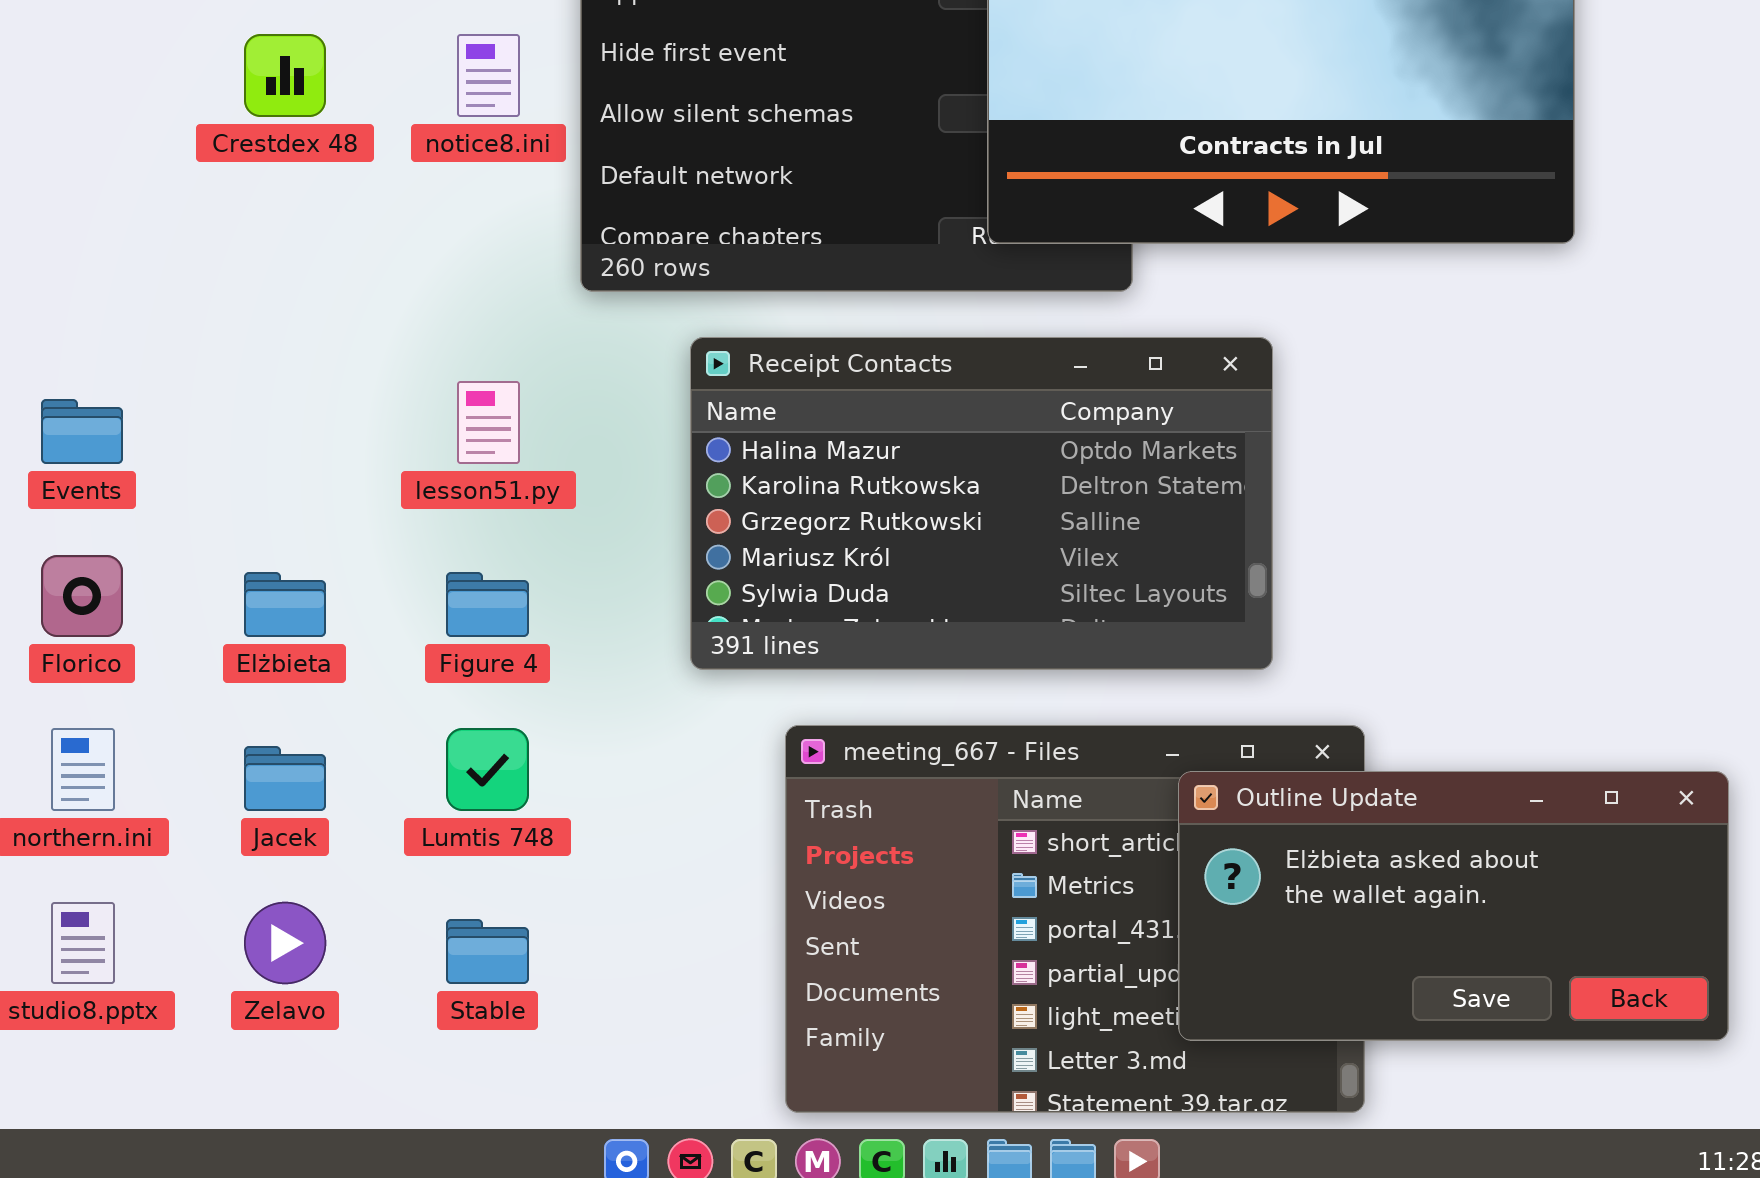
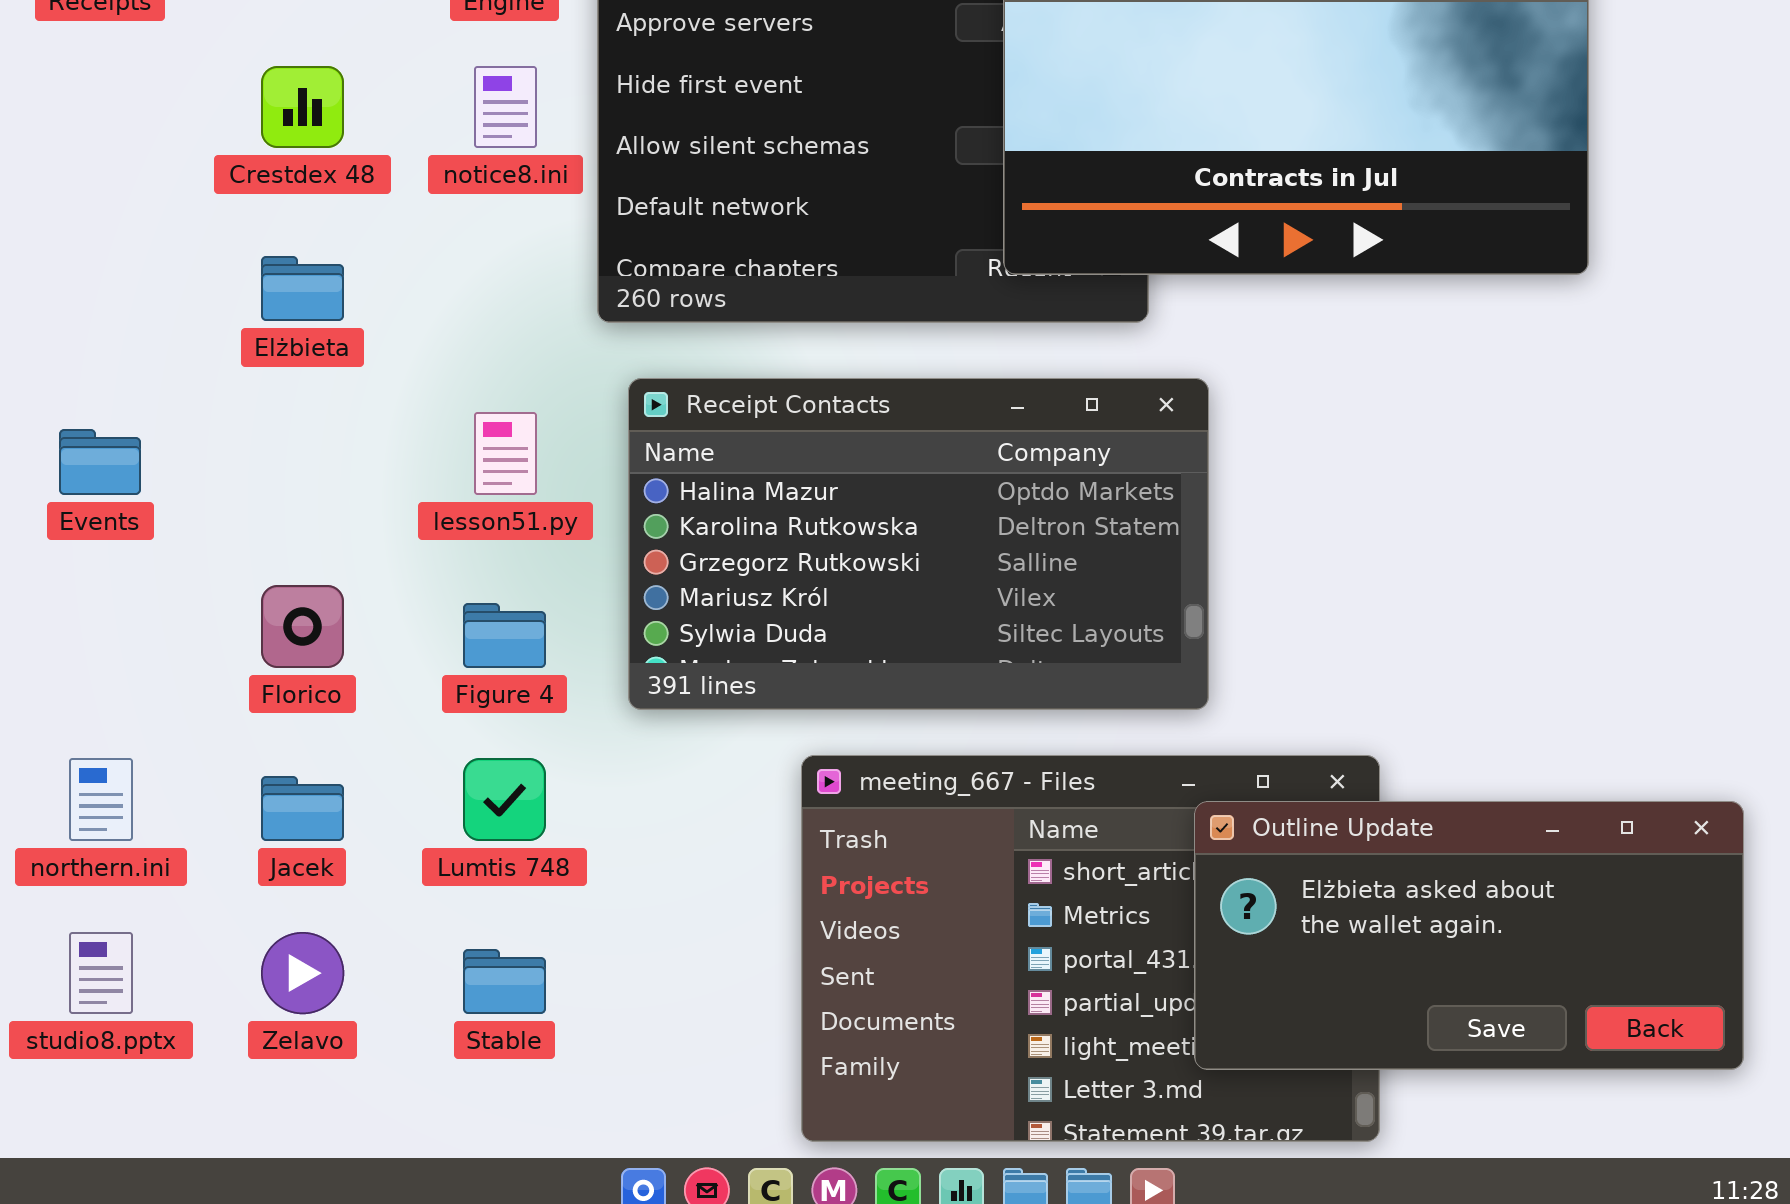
Receipt Contacts: [690,337,1273,670] -> [628,378,1209,710], moved
Florico: [41,555,123,637] -> [261,585,344,668], moved
Elżbieta: [244,572,326,637] -> [261,256,344,321], moved

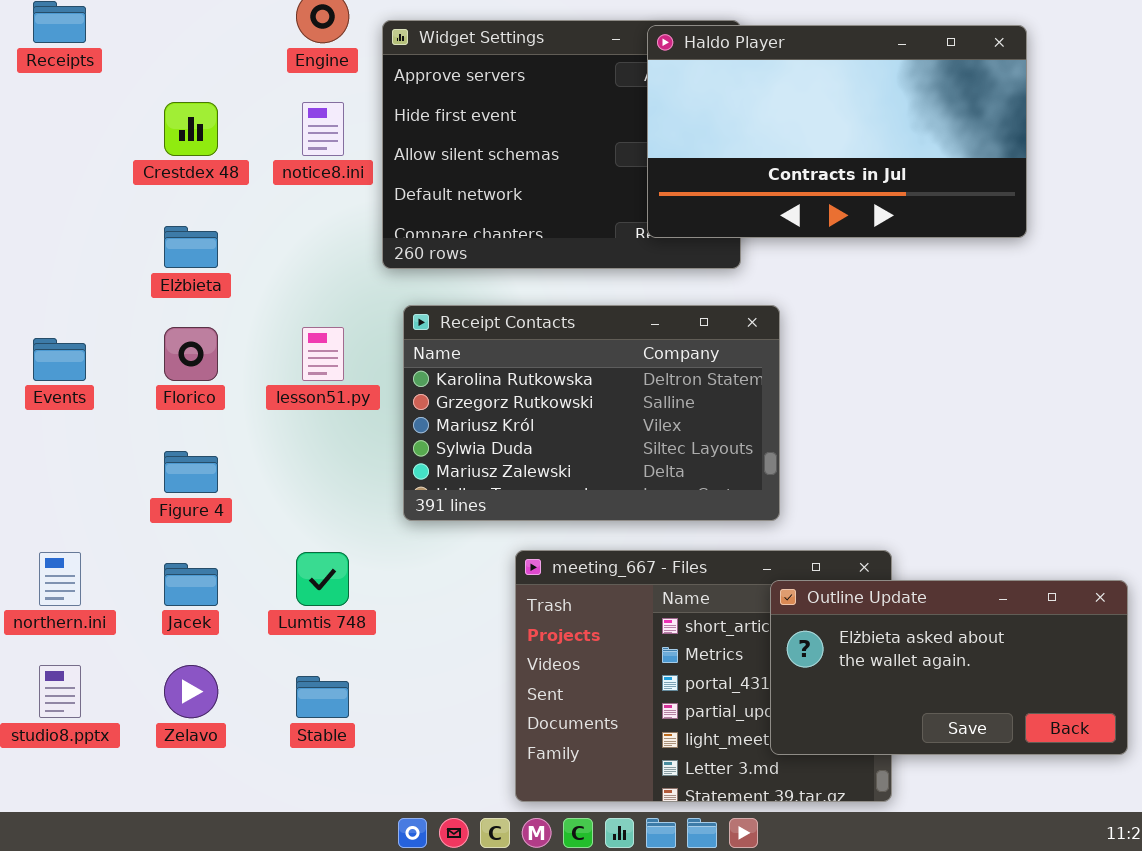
Receipt Contacts: [628,378,1209,710] -> [403,305,780,521], scrolled down 1 row
Florico: [261,585,344,668] -> [164,327,218,381], moved
Figure 4: [463,603,546,668] -> [164,451,218,493], moved

